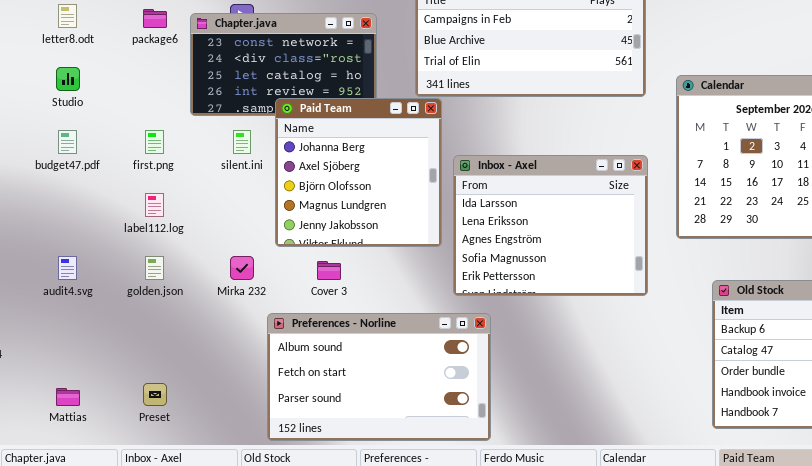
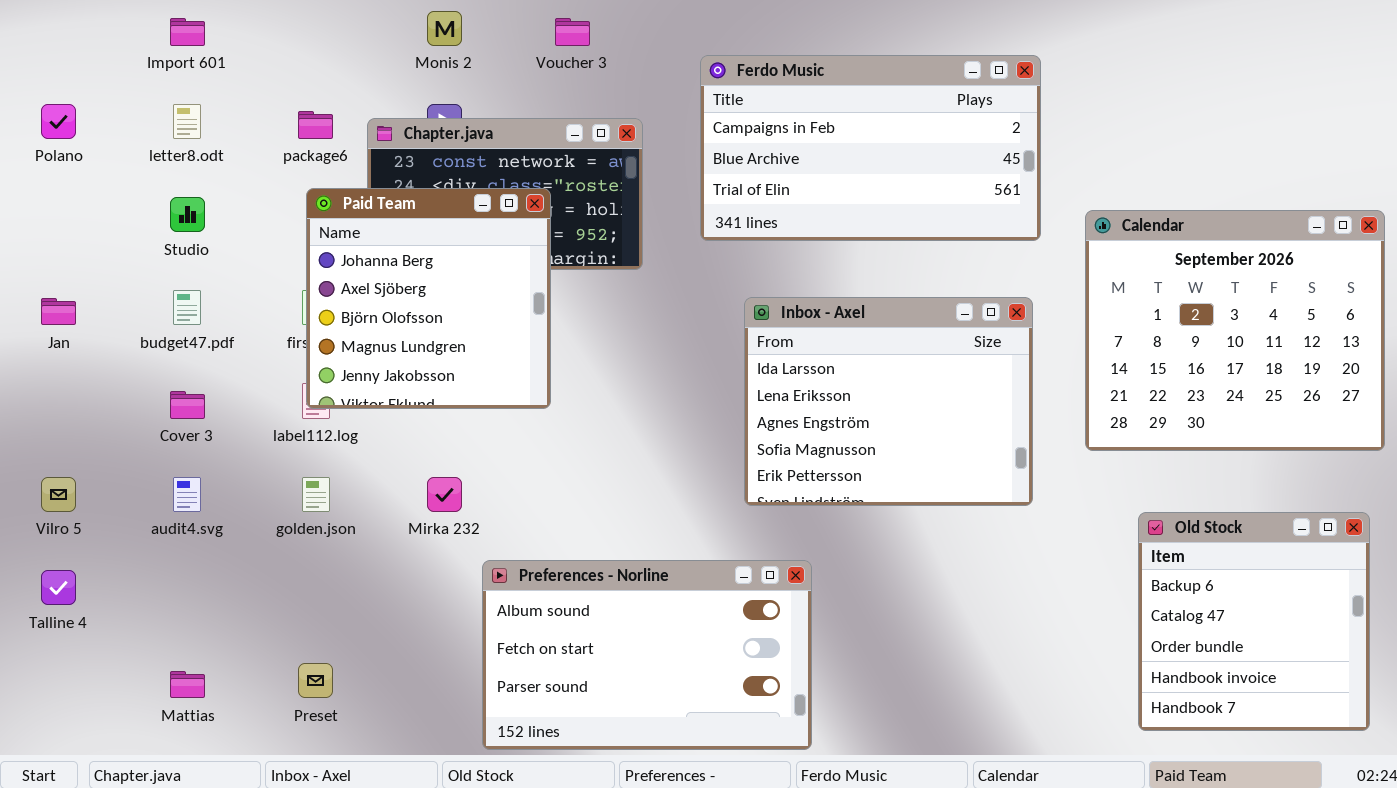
Paid Team: [275,98,442,247] -> [306,188,551,409], moved
Inbox - Axel: [453,155,648,296] -> [744,297,1033,506], moved
Cover 3: [317,261,341,280] -> [170,391,205,419], moved

